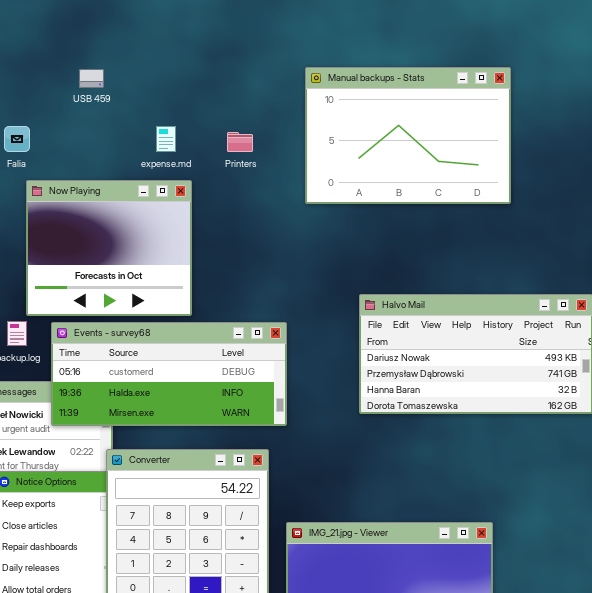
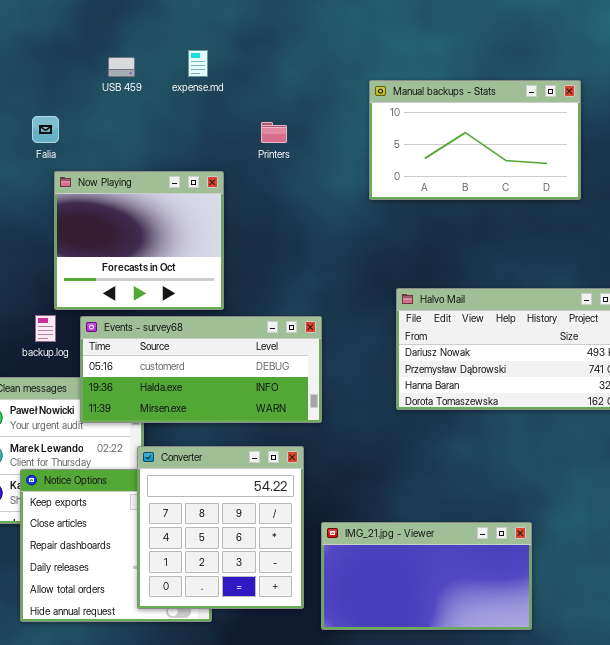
Manual backups - Stats: [305,67,511,204] -> [369,80,581,200], moved, resized
expense.md: [156,126,176,152] -> [188,50,208,77], moved

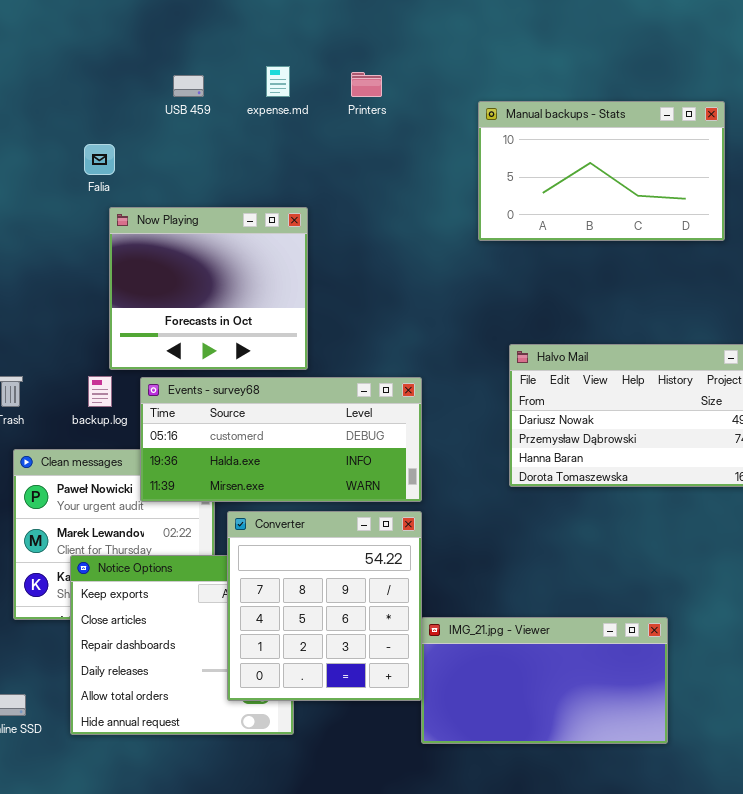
Printers: [261,122,287,143] -> [351,72,382,97], moved
Converter: [137,446,304,609] -> [227,511,422,701], moved

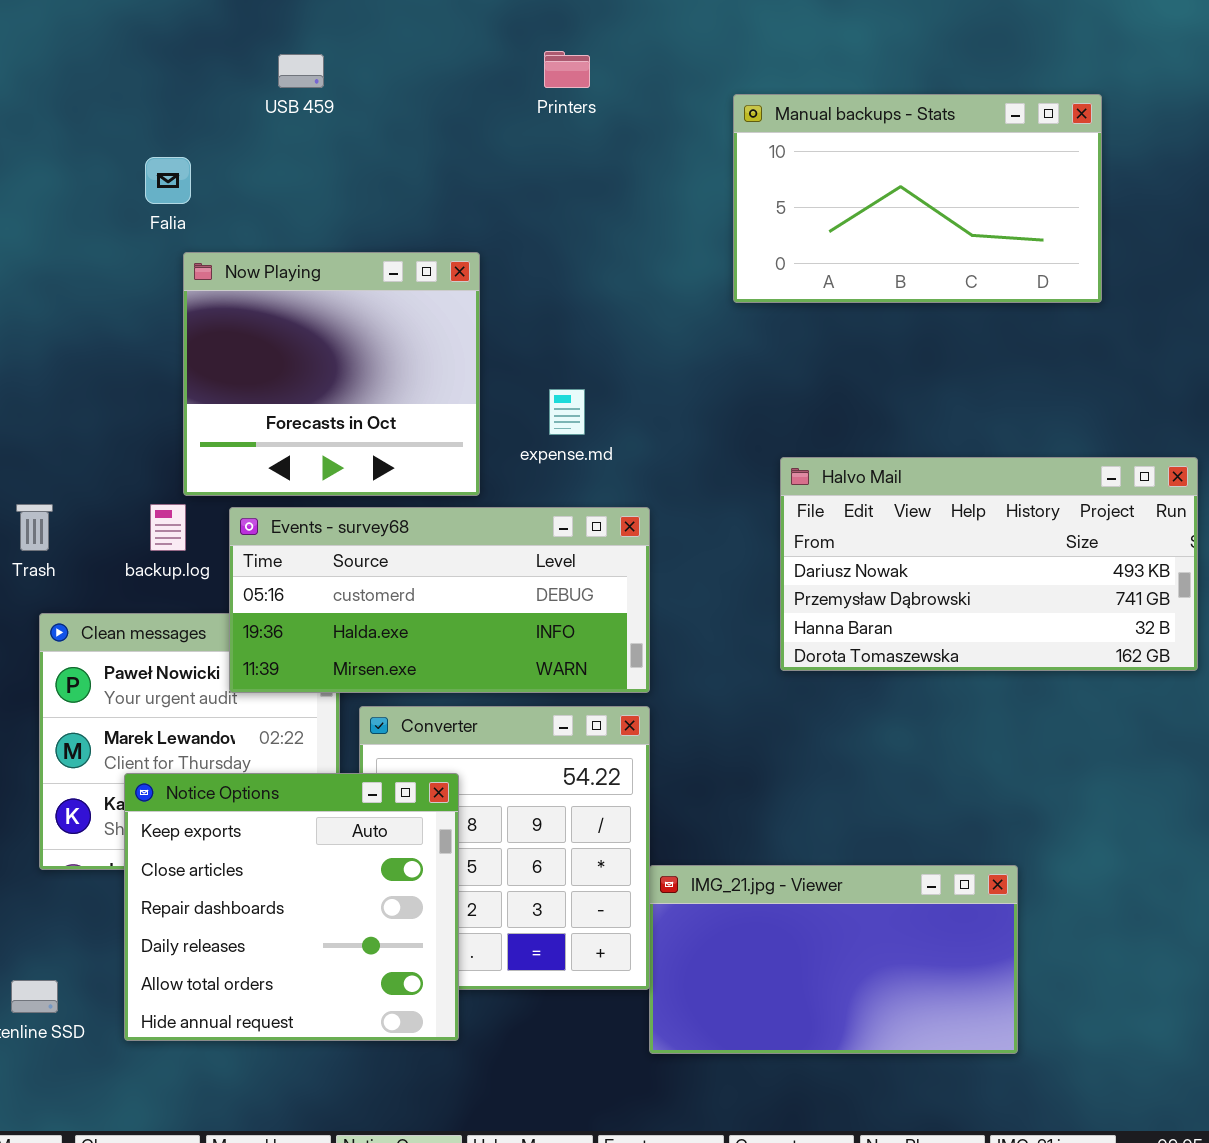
expense.md: [266,66,290,97] -> [549,389,585,435], moved
Notice Options: [70,555,294,735] -> [124,773,459,1041], raised

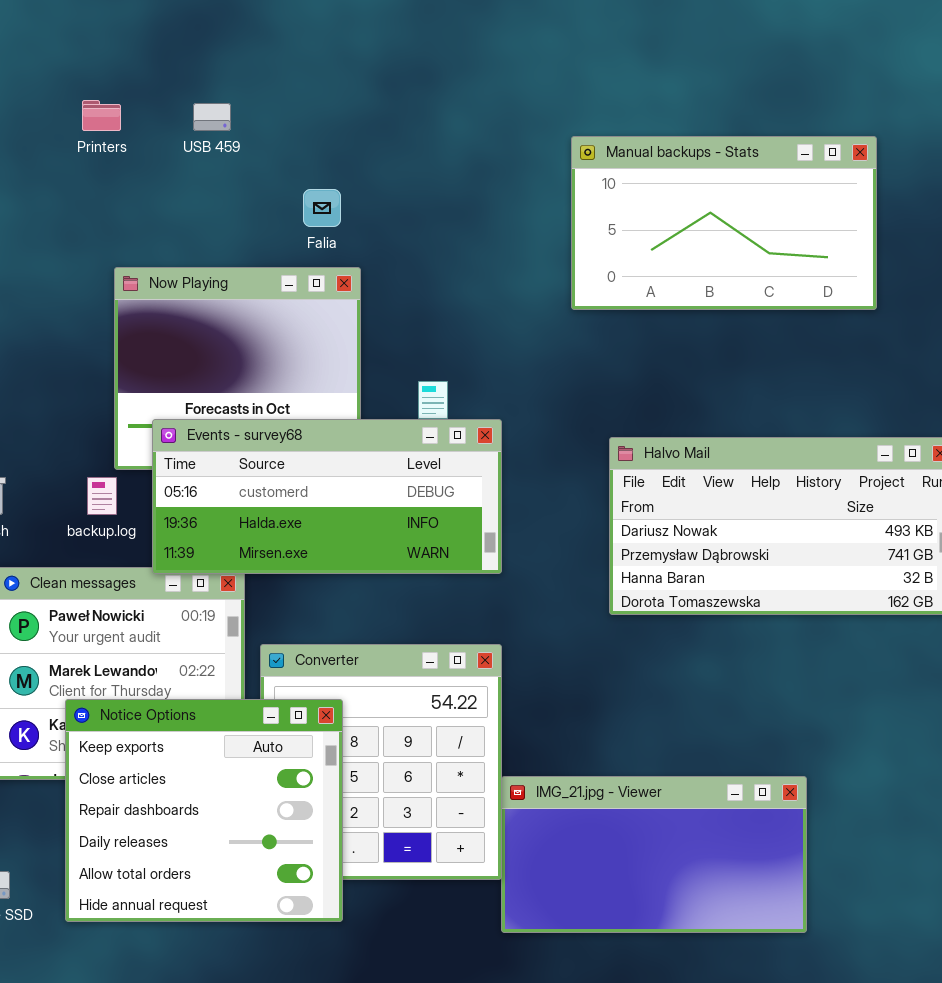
Printers: [544,51,590,88] -> [82,100,121,131], moved
Falia: [145,157,191,204] -> [303,189,341,227], moved
Events - survey68: [229,507,650,693] -> [152,419,502,574], moved

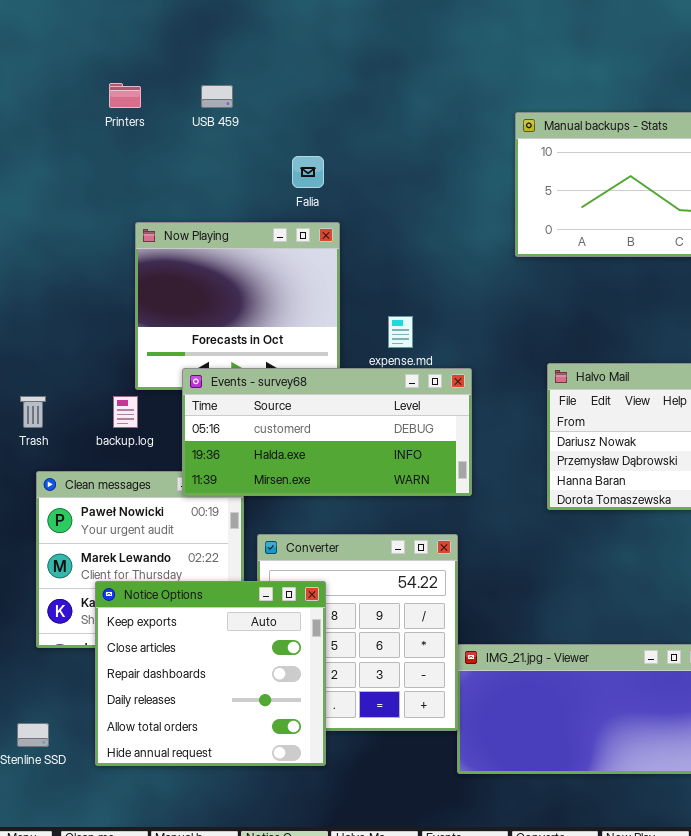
Events - survey68: [152,419,502,574] -> [182,368,472,496], moved

